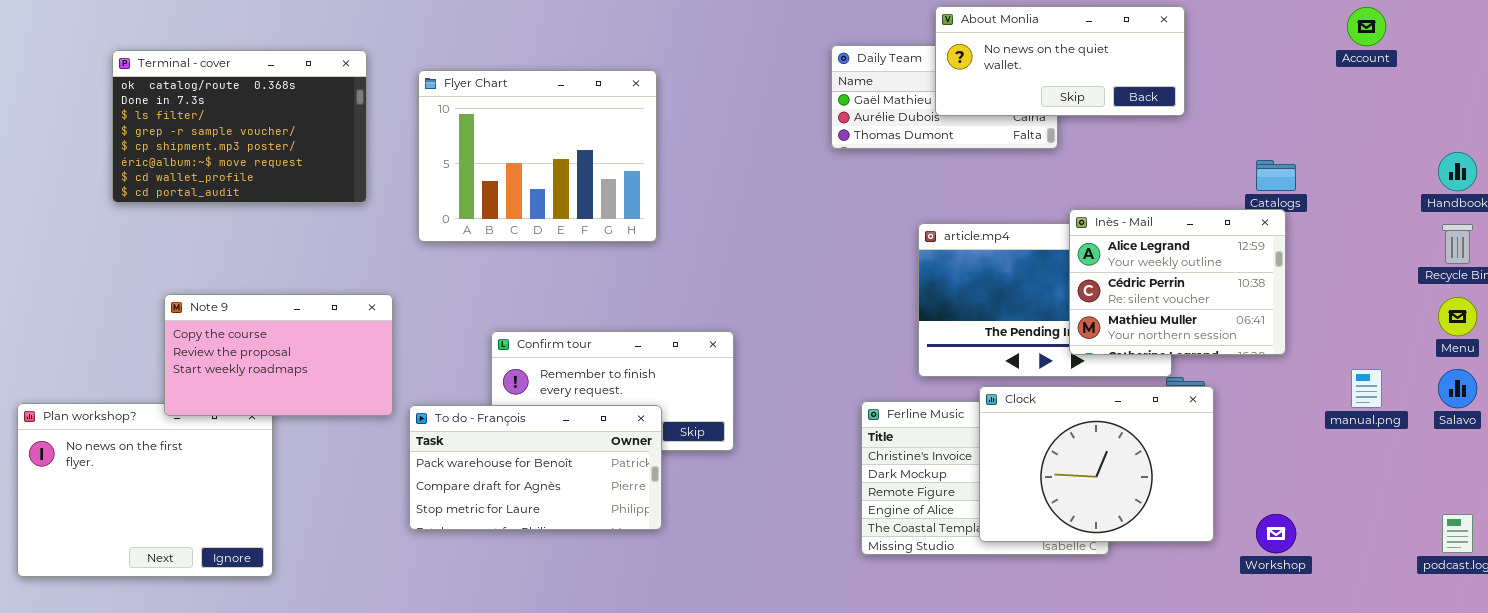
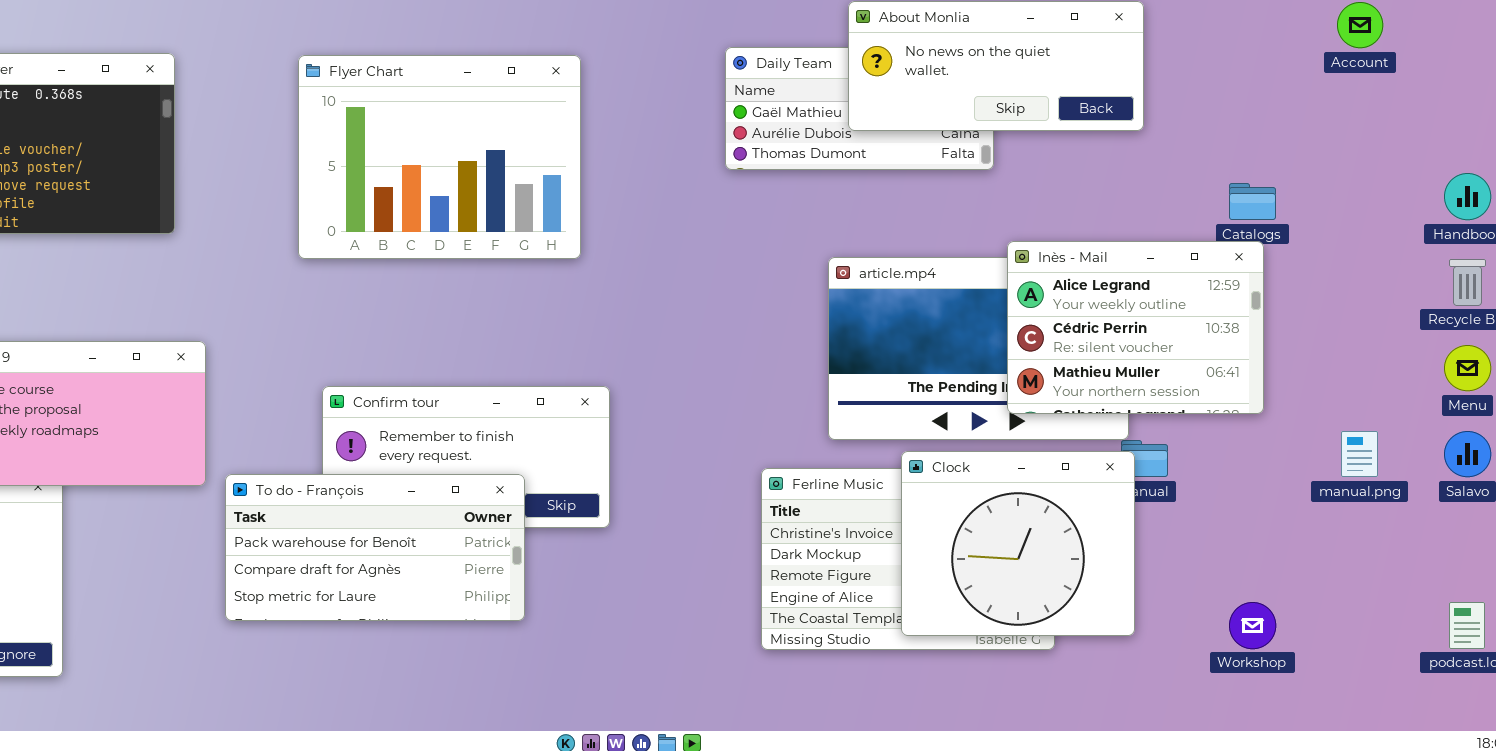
Flyer Chart: [418,70,657,242] -> [298,55,581,259], moved
Clock: [979,386,1214,542] -> [901,451,1135,636], resized

